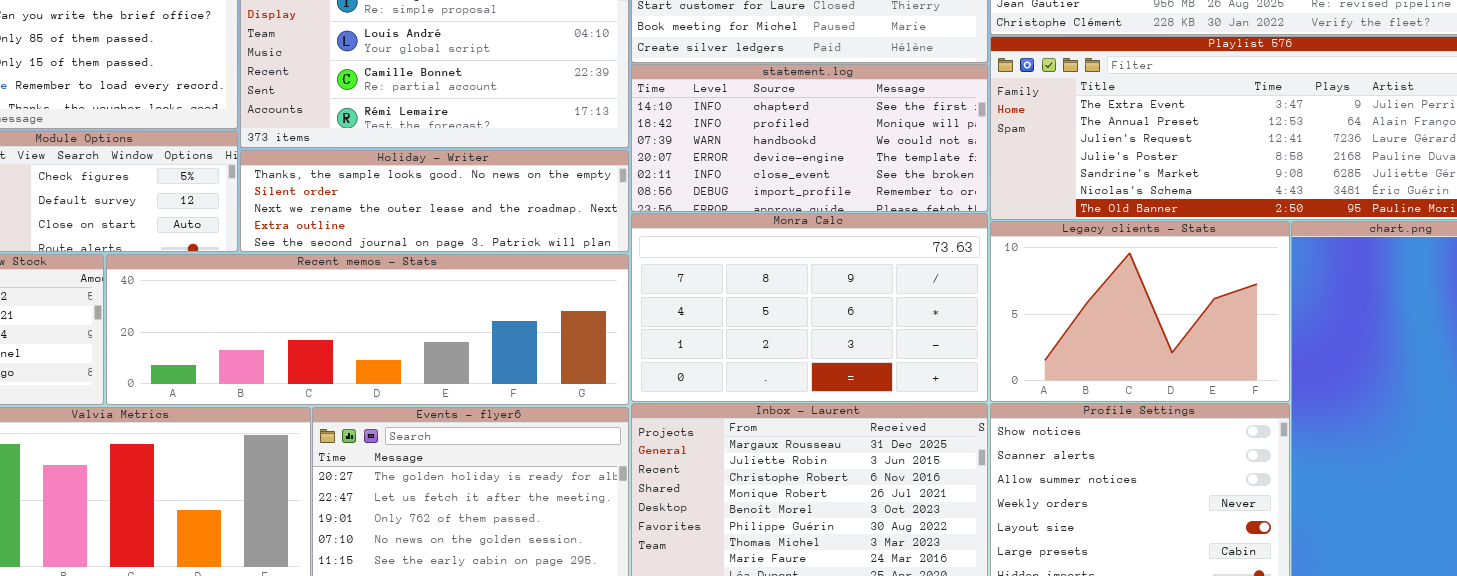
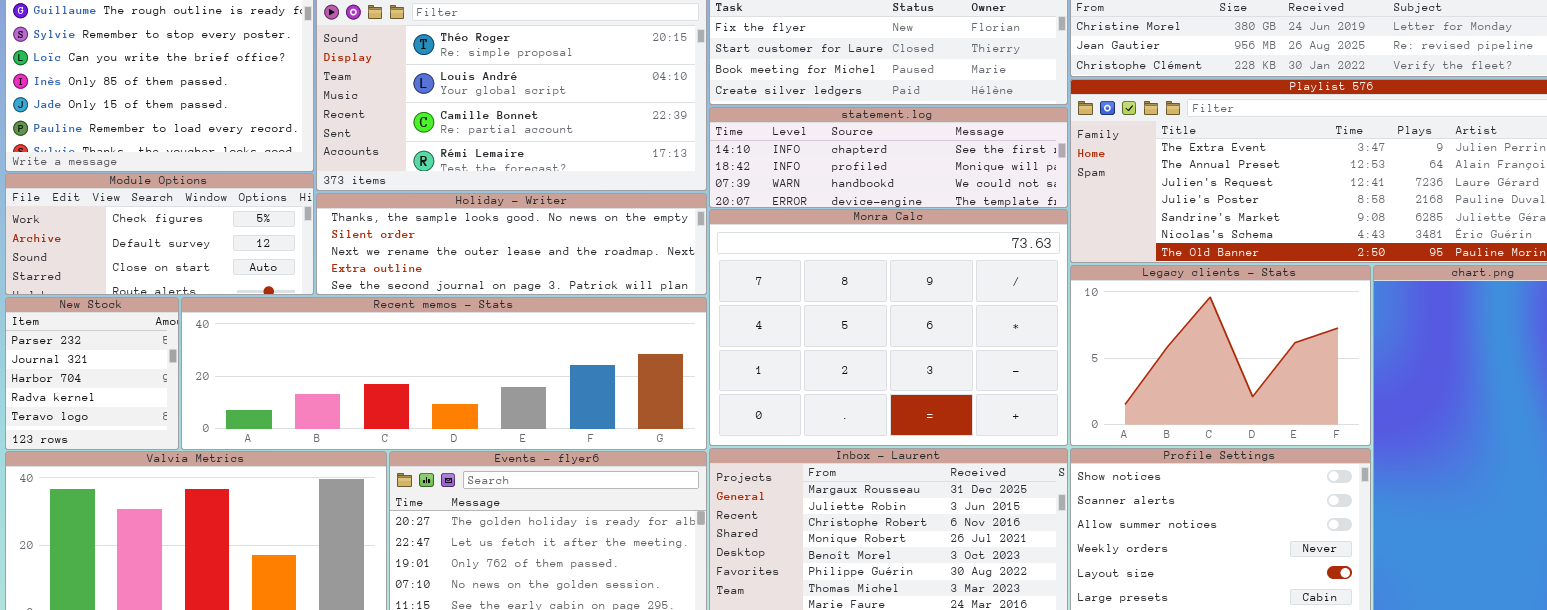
statement.log: [631,64,988,212] -> [709,107,1068,208], resized
Monra Calc: [631,213,988,402] -> [709,209,1068,446], resized

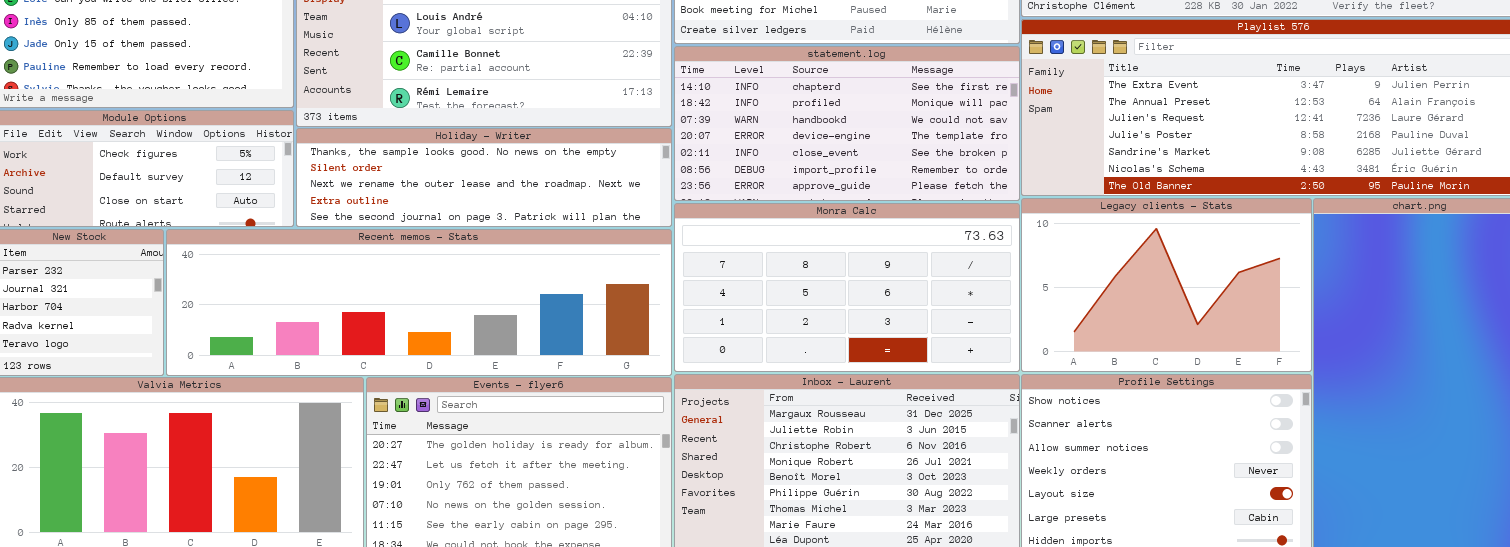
statement.log: [709,107,1068,208] -> [674,46,1020,201], resized
Monra Calc: [709,209,1068,446] -> [674,203,1020,372], resized

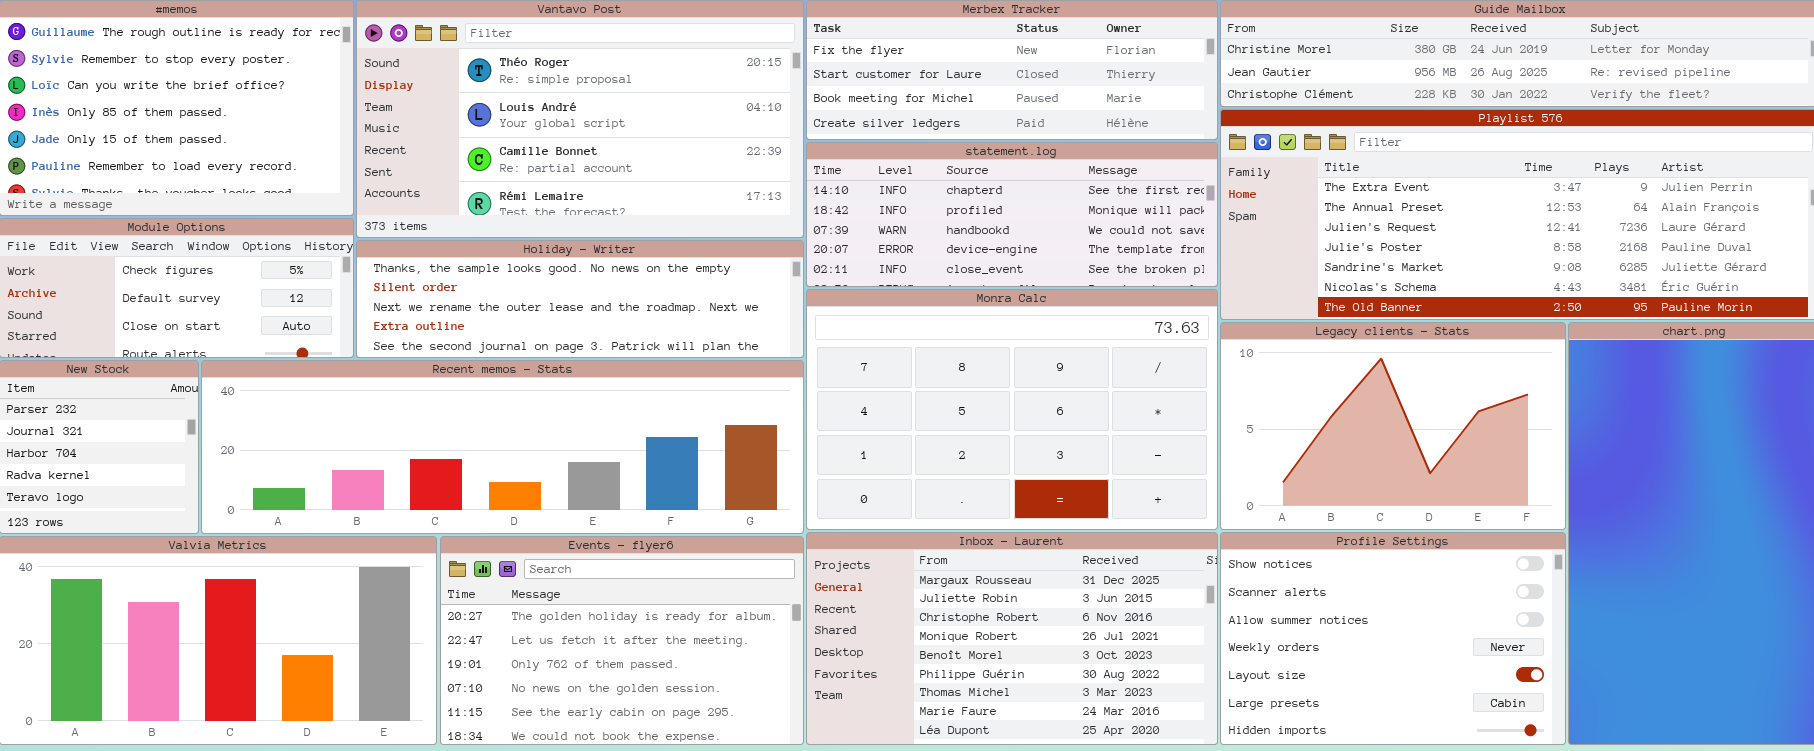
statement.log: [674,46,1020,201] -> [806,142,1218,287], resized
Monra Calc: [674,203,1020,372] -> [806,289,1218,530], resized

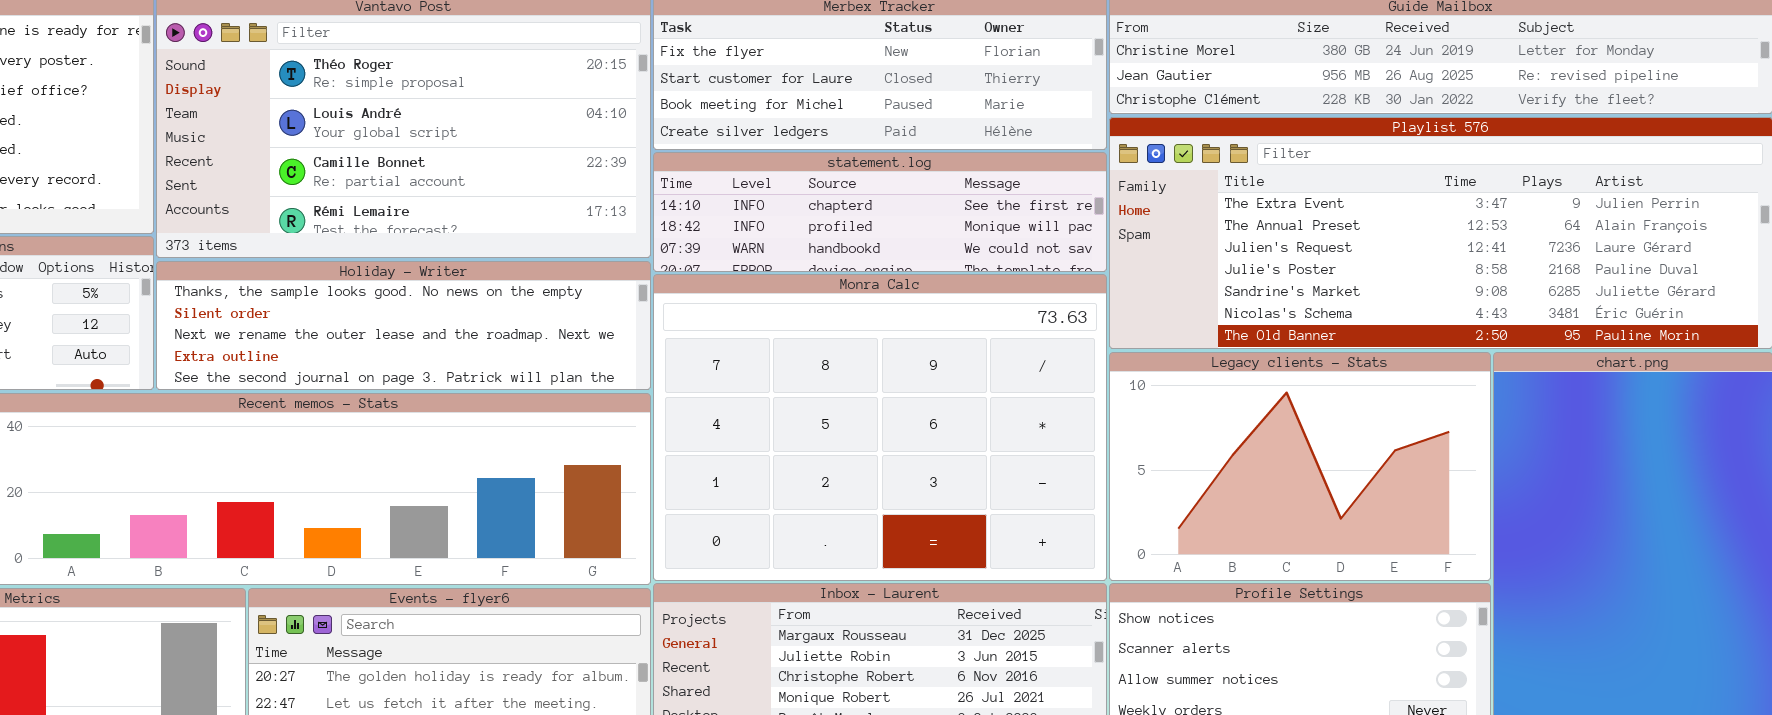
statement.log: [806,142,1218,287] -> [653,152,1107,272], resized
Monra Calc: [806,289,1218,530] -> [653,274,1107,581], resized

